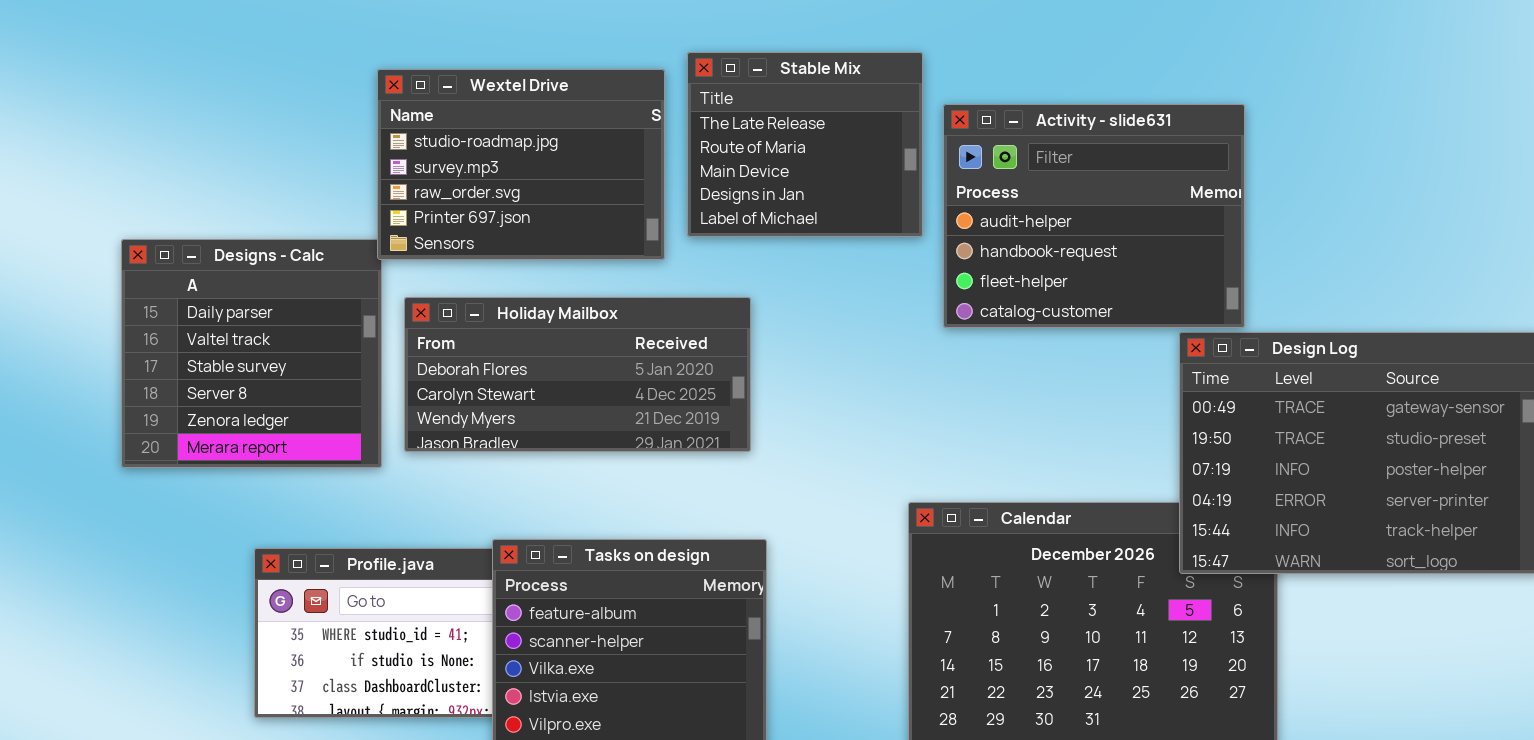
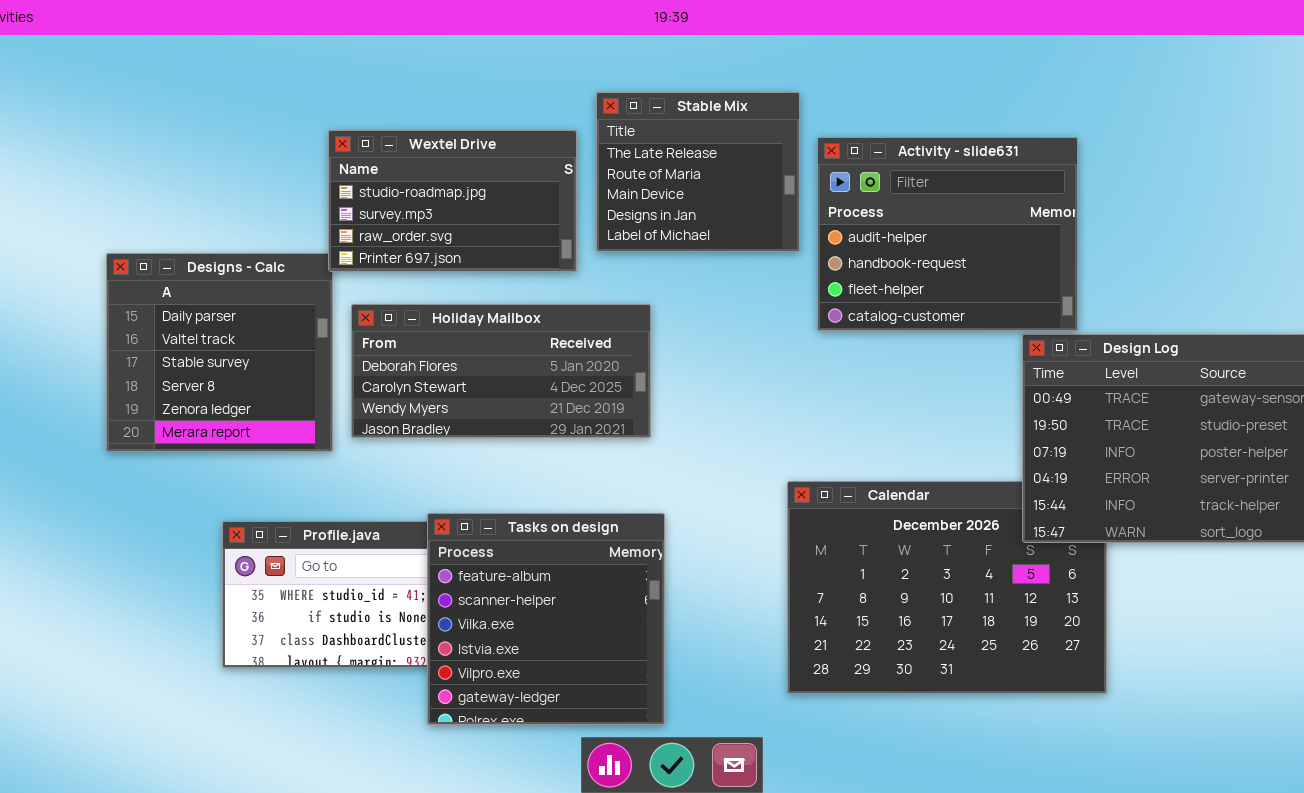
Wextel Drive: [377,69,665,260] -> [328,130,577,272], resized

